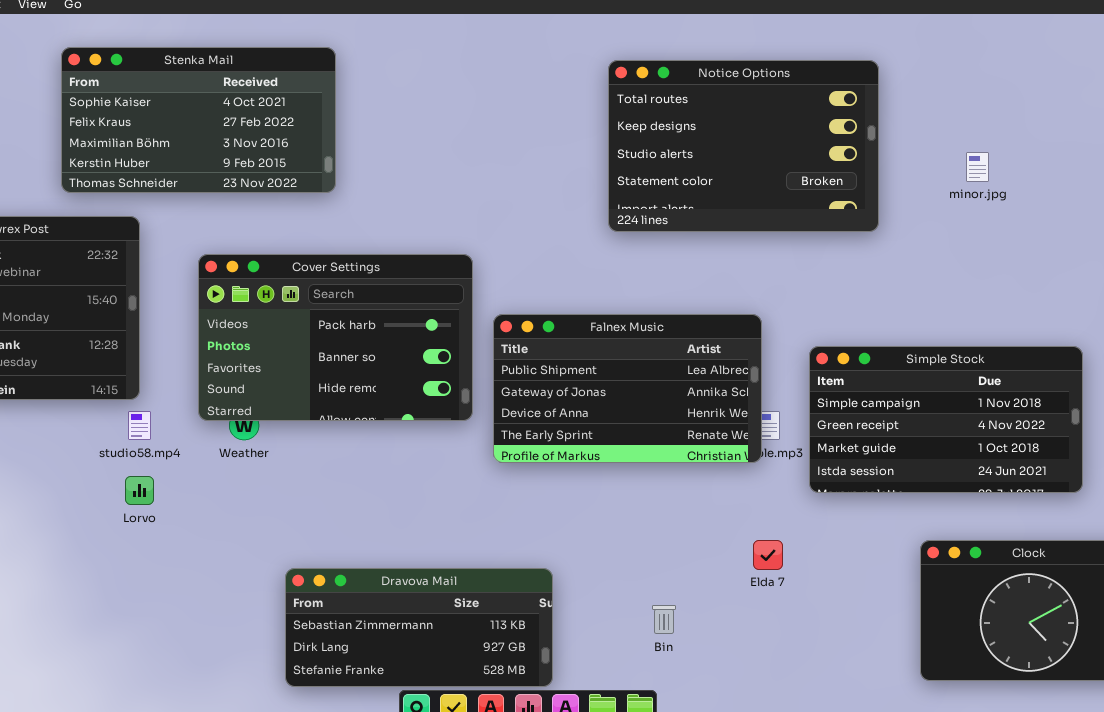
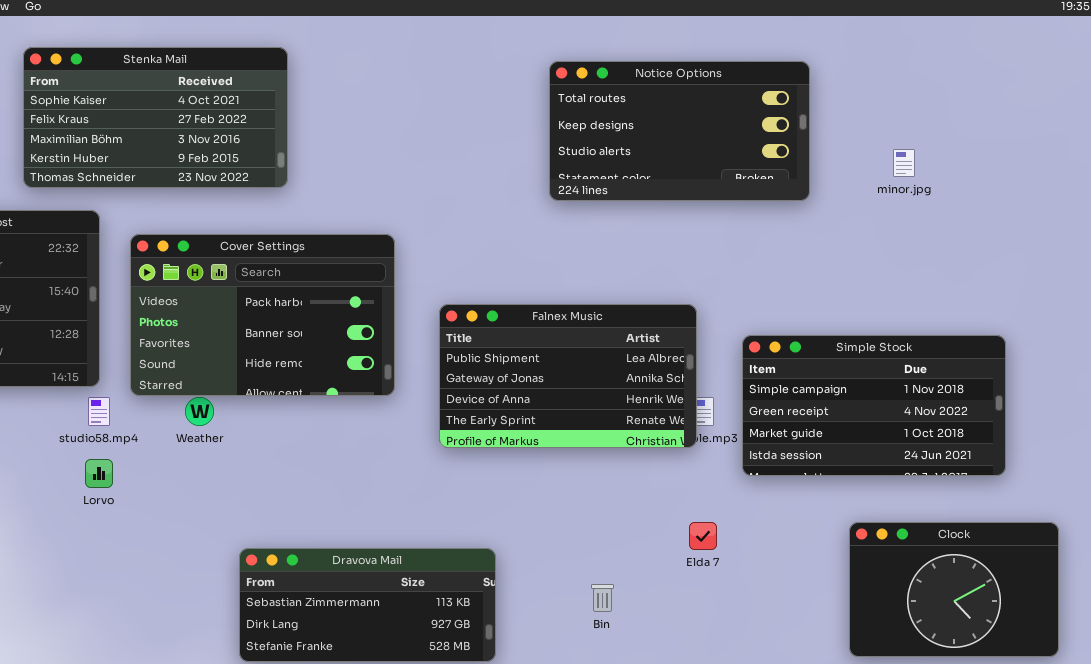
Notice Options: [608,60,879,232] -> [549,61,810,201], resized
Cover Settings: [198,254,473,421] -> [130,234,395,396], moved

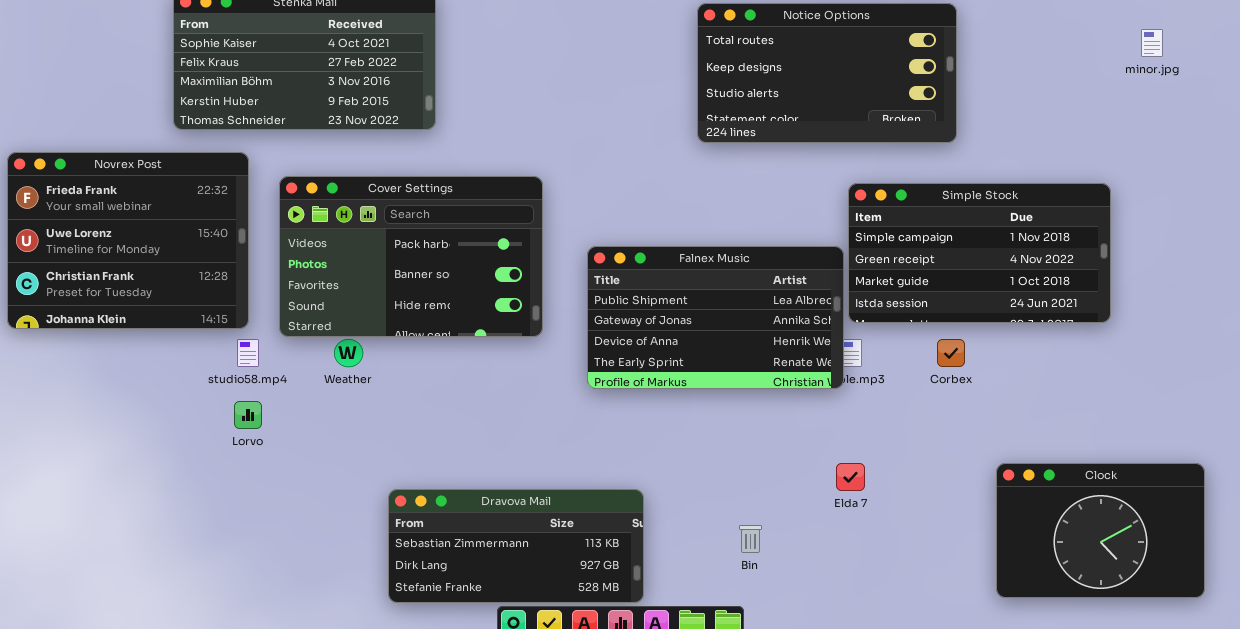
minor.jpg: [893,149,915,177] -> [1141,29,1163,57], moved
Simple Stock: [742,335,1006,476] -> [848,183,1111,323], moved

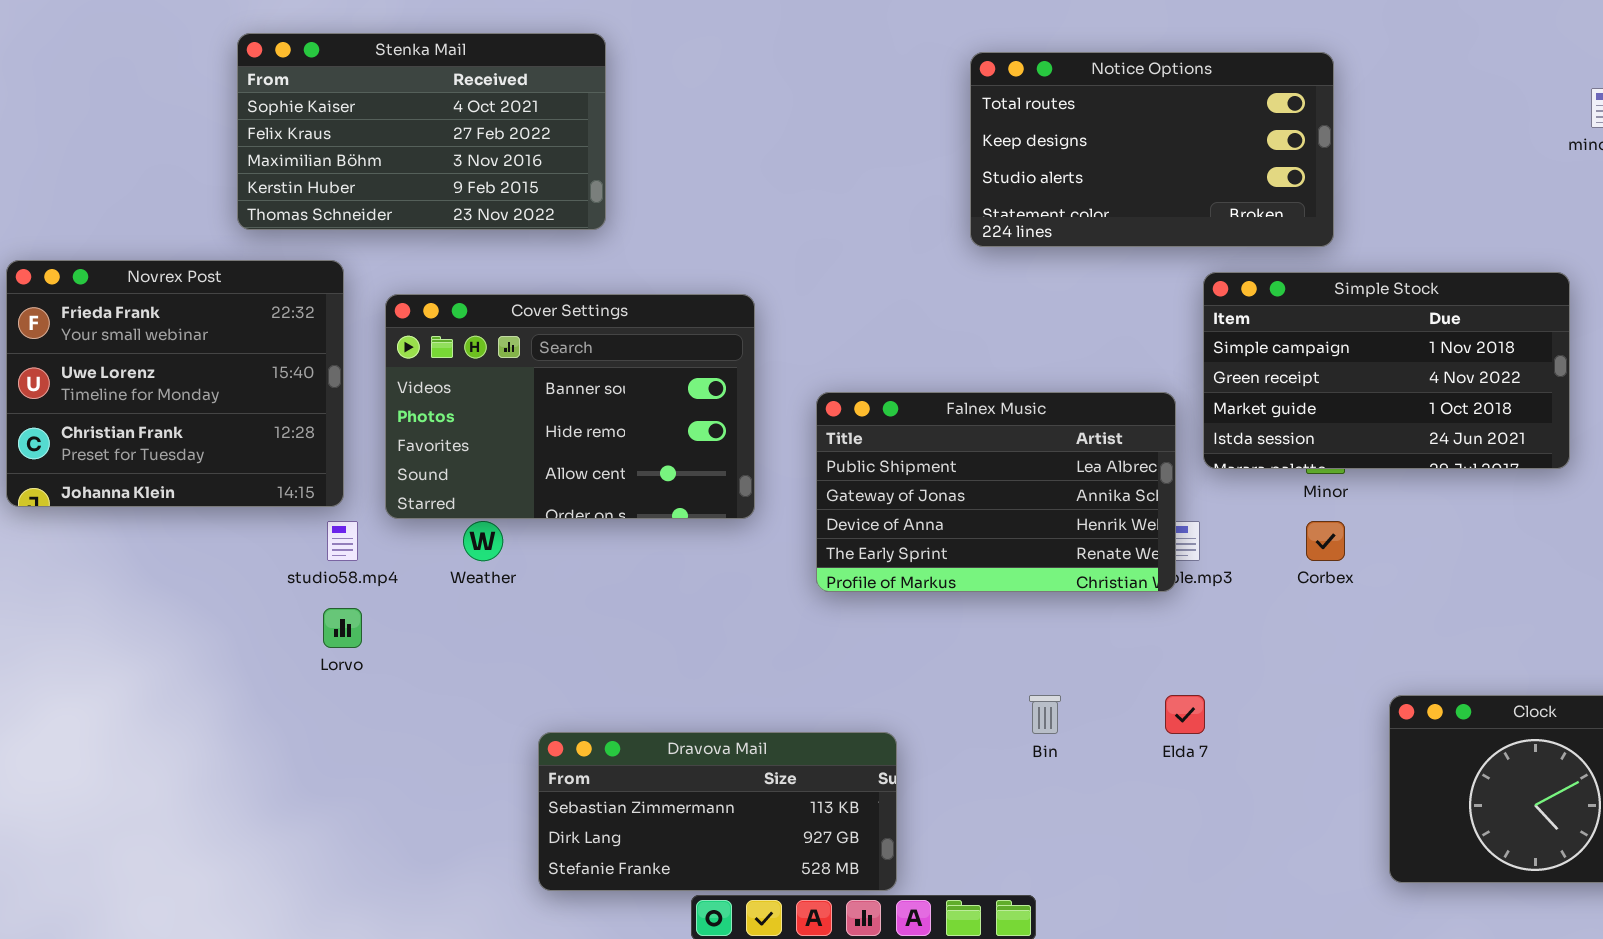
Cover Settings: [279,176,543,337] -> [385,294,755,519], scrolled down 1 row
Simple Stock: [848,183,1111,323] -> [1203,272,1570,469], moved
Bin: [739,525,762,553] -> [1029,695,1061,734], moved

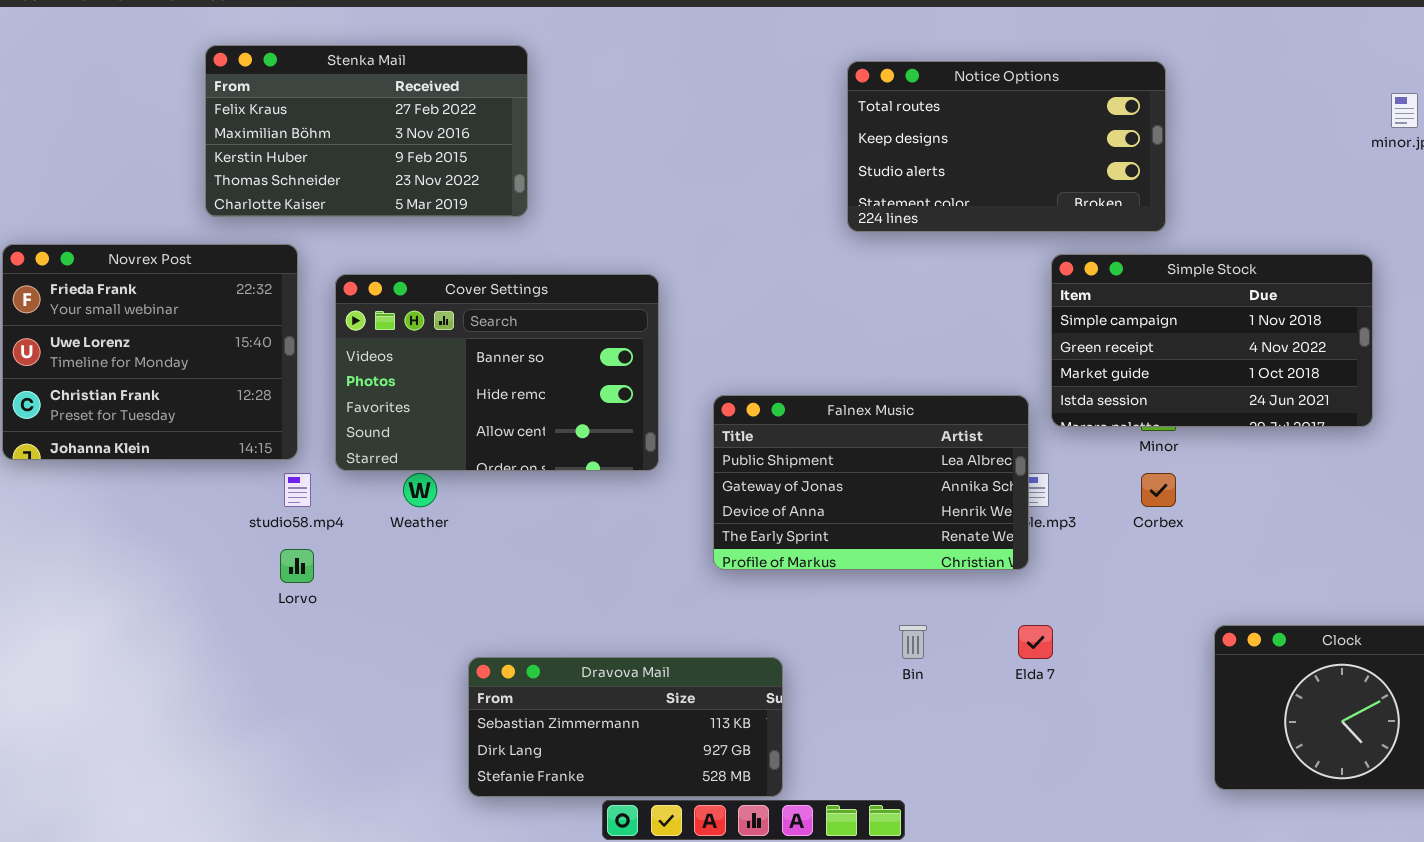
Stenka Mail: [237,33,606,230] -> [205,45,528,217], scrolled down 1 row
Falnex Music: [816,392,1176,592] -> [713,395,1029,570], moved

